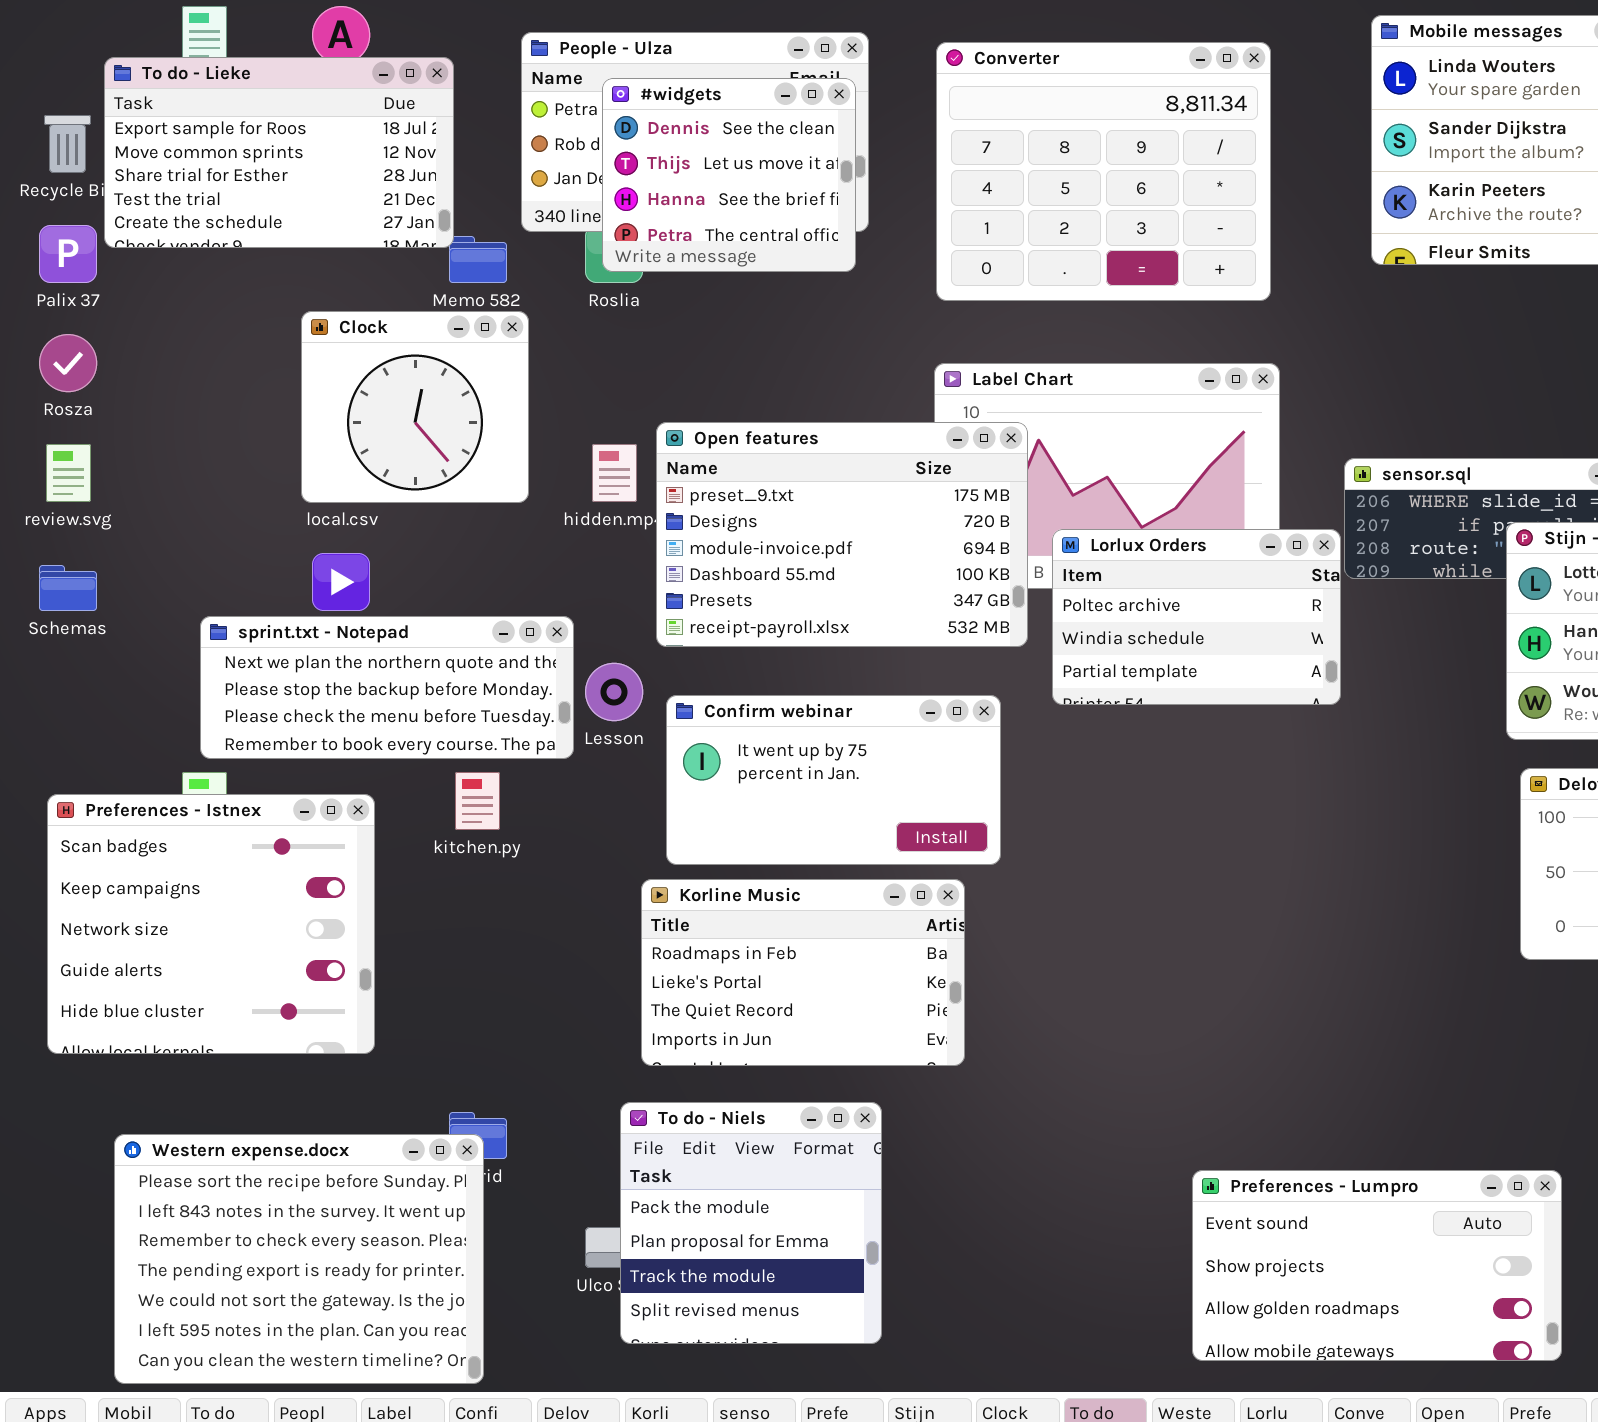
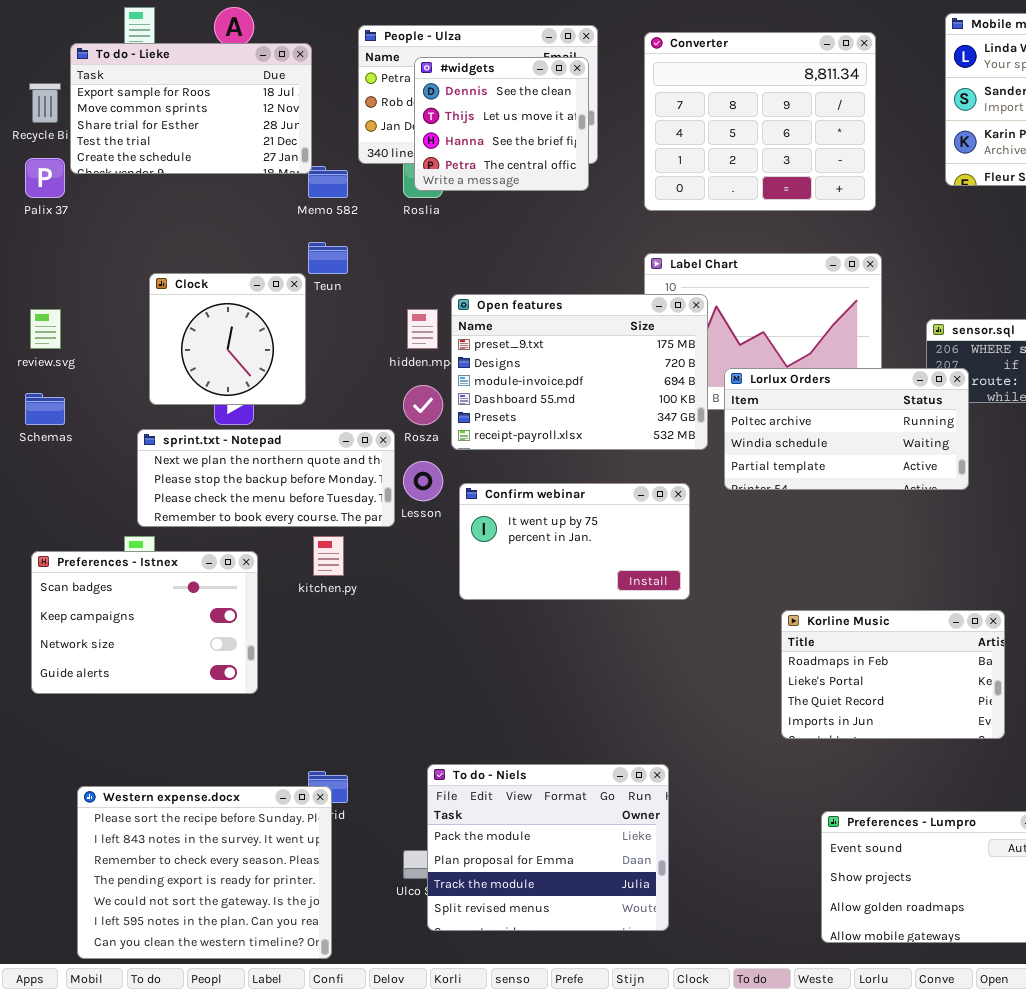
Clock: [301,311,529,503] -> [149,273,306,405], moved
Rosza: [39,334,97,392] -> [403,385,443,425], moved
Lorlux Orders: [1052,529,1341,705] -> [724,368,969,490], resized
Preferences - Istnex: [47,794,375,1054] -> [31,551,258,694], resized
Korline Music: [641,879,965,1066] -> [781,610,1005,739], moved
To do - Niels: [620,1102,882,1344] -> [427,764,669,931], resized

